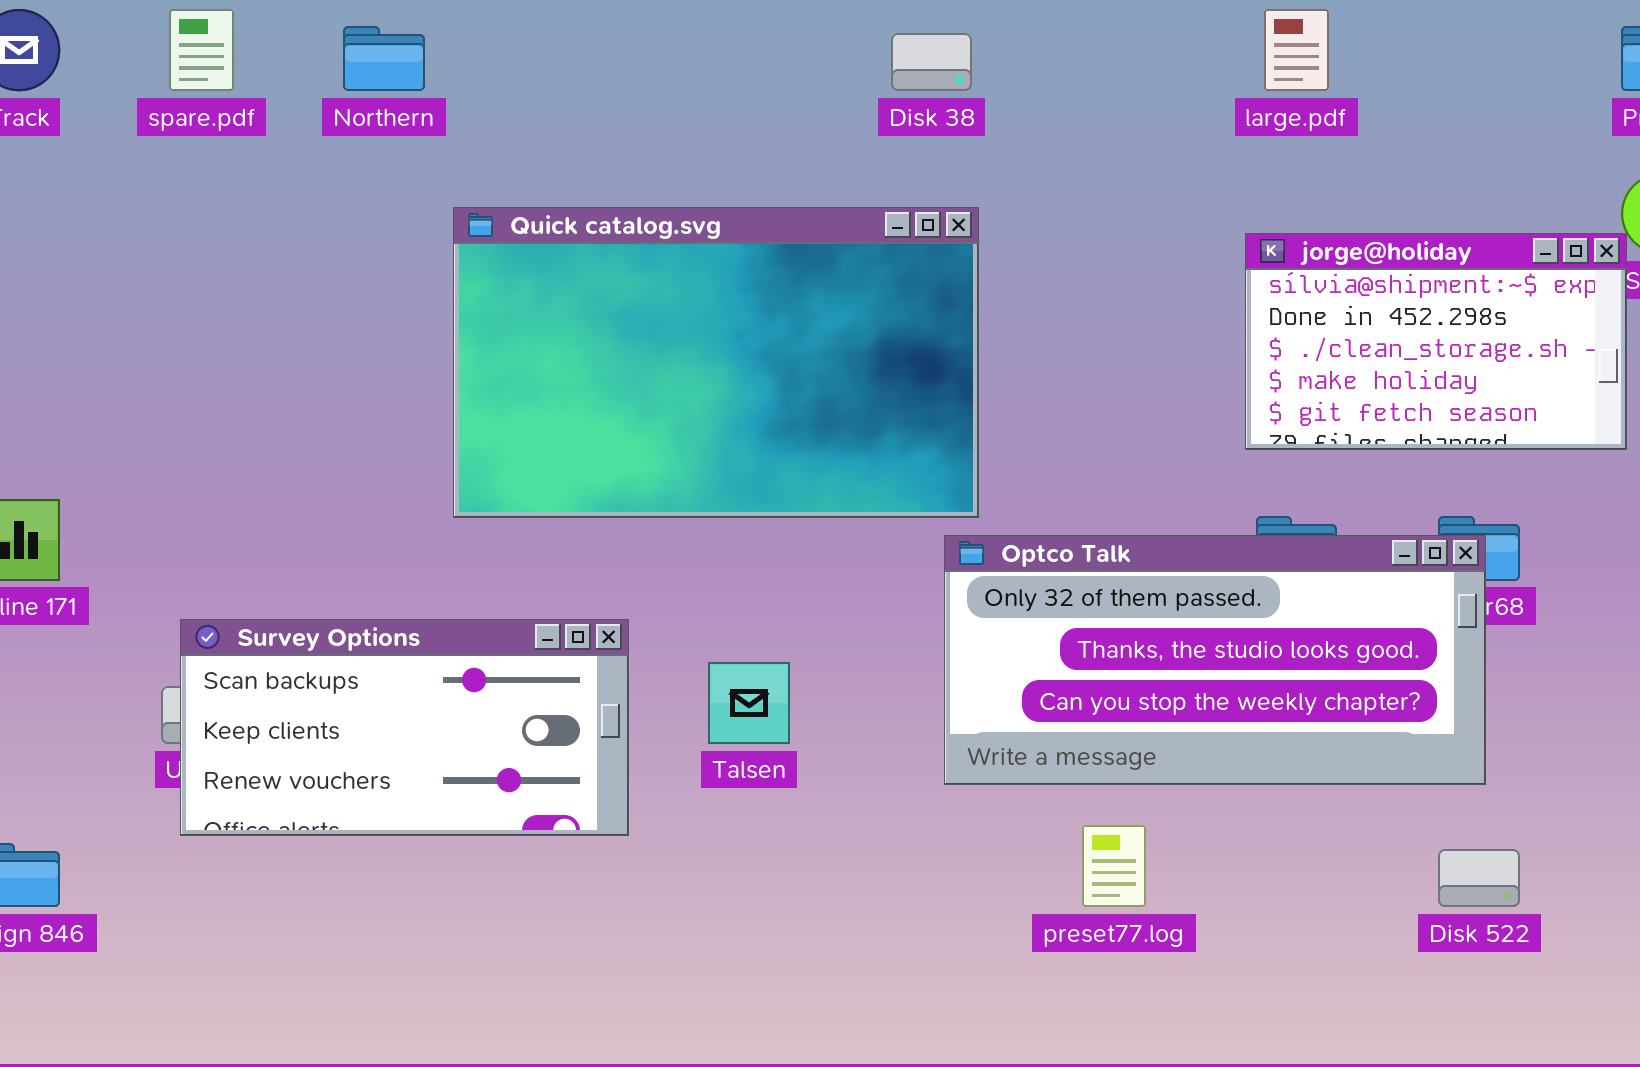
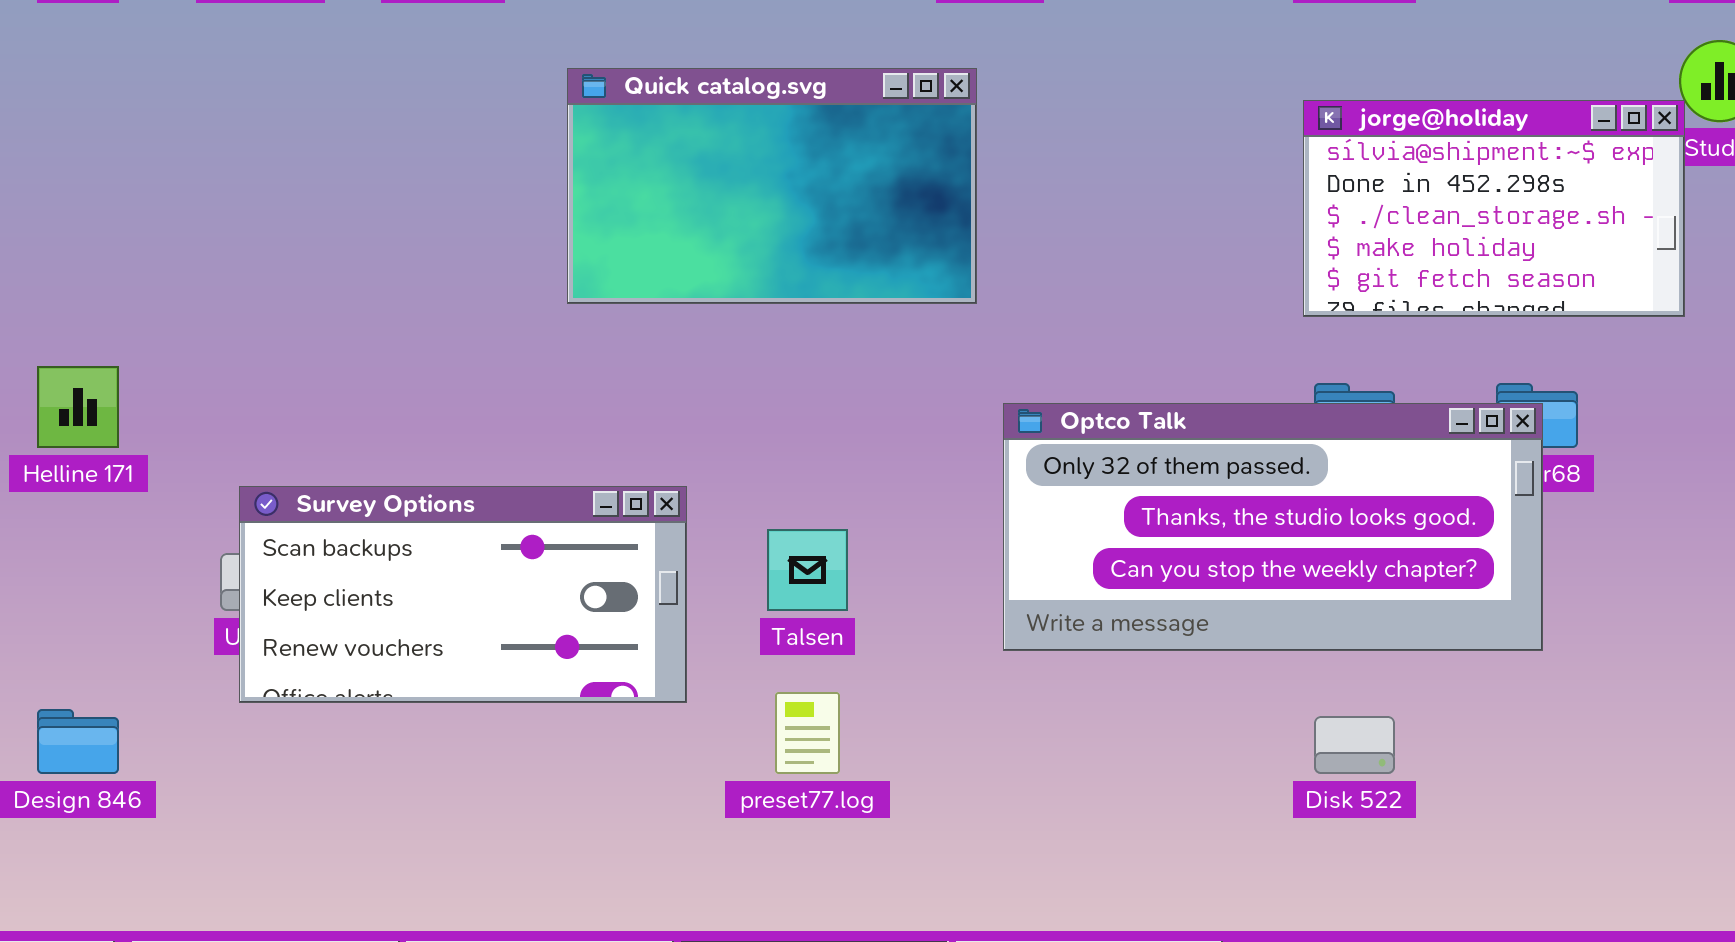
Quick catalog.svg: [453,207,979,518] -> [567,68,977,304], moved, resized
preset77.log: [1082,825,1146,907] -> [775,692,840,774], moved
Disk 522: [1438,849,1520,907] -> [1314,716,1395,774], moved

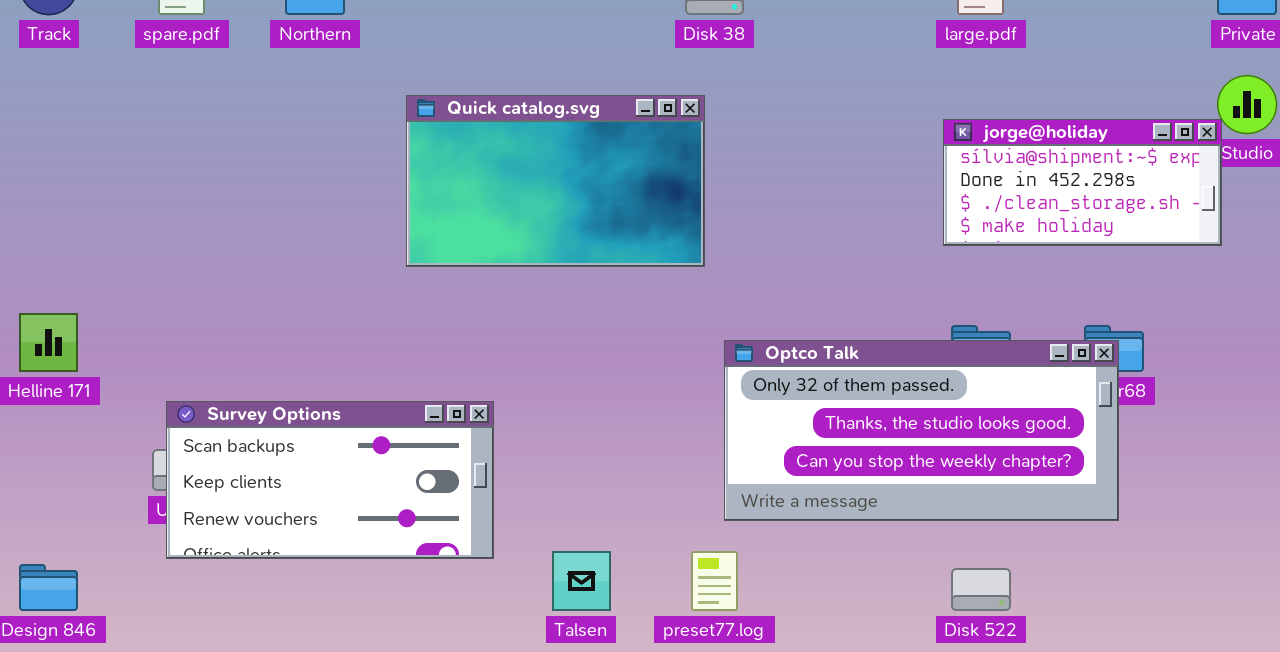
jorge@holiday: [1303,100,1685,317] -> [943,119,1222,246], resized
Talsen: [767,529,848,611] -> [552,551,611,611], moved
preset77.log: [775,692,840,774] -> [691,551,738,611], moved

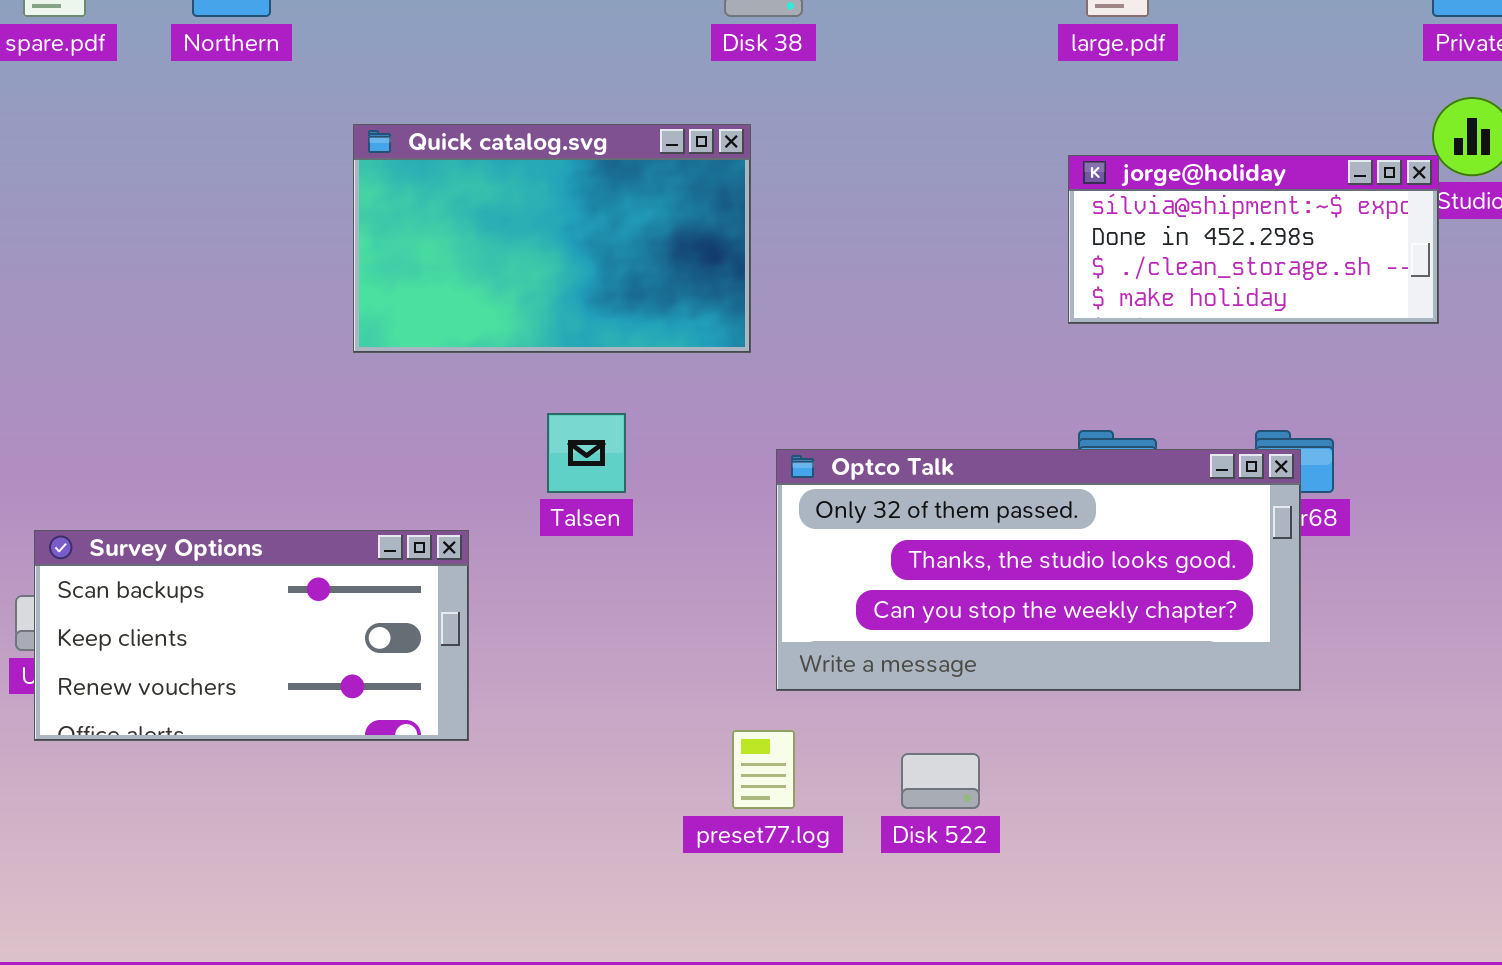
Talsen: [552,551,611,611] -> [547,413,626,493], moved
Disk 522: [951,568,1011,611] -> [901,753,980,809], moved

